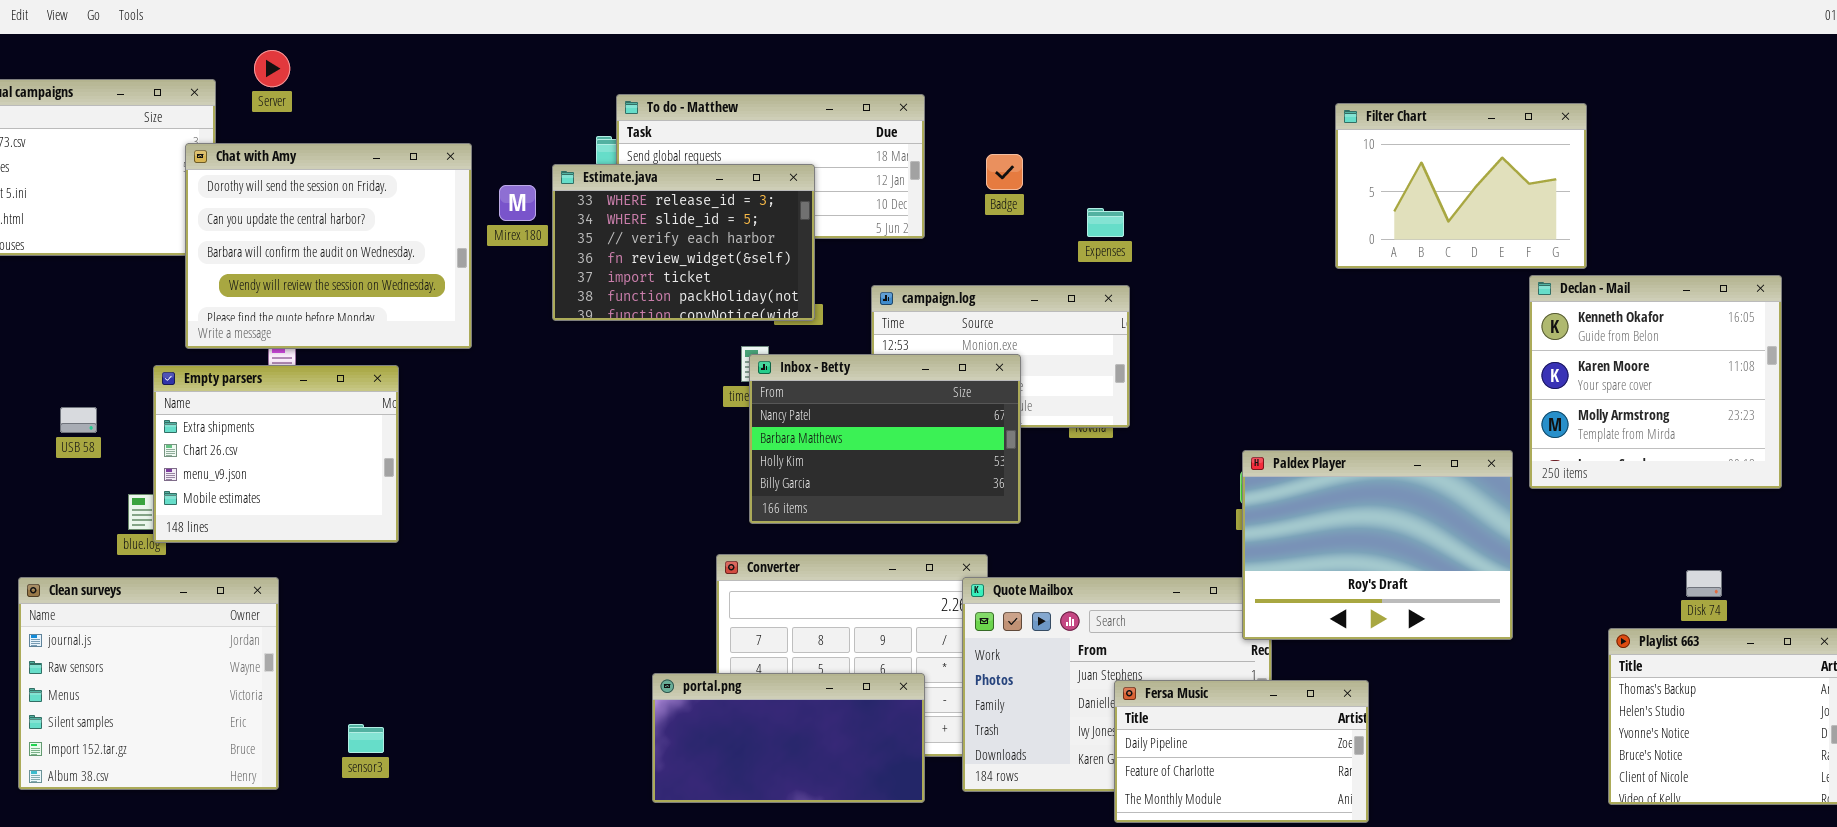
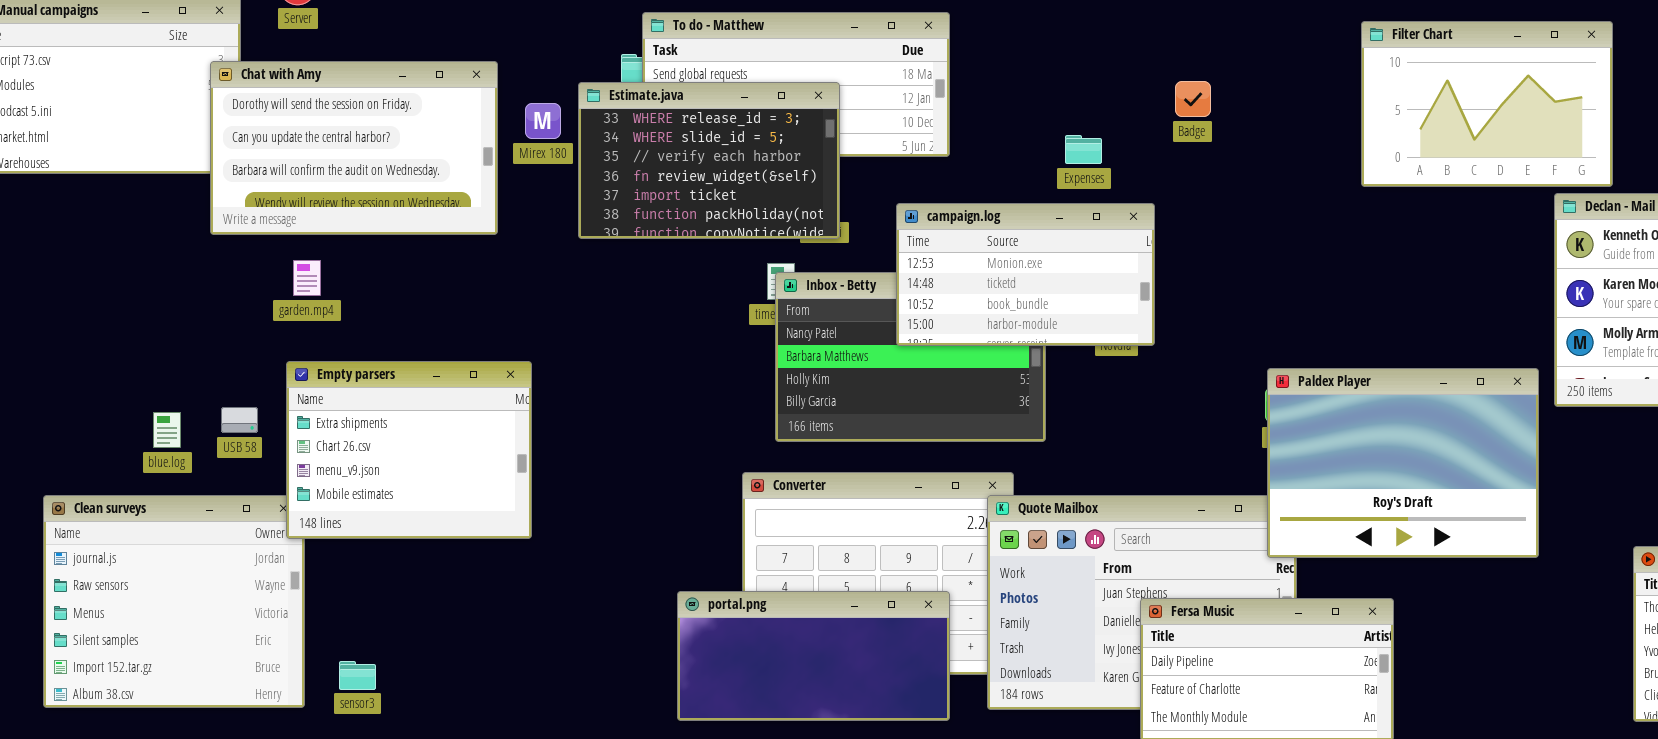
Chat with Amy: [185,143,472,349] -> [210,61,498,235], resized
Badge: [986,154,1023,190] -> [1175,81,1211,117], moved
Expenses: [1087,208,1124,237] -> [1065,135,1102,164], moved
campaign.log: [871,285,1130,428] -> [896,203,1155,346], raised
Empty parsers: [153,365,399,543] -> [286,361,532,539], moved
USB 58: [60,407,97,433] -> [221,407,258,433], moved
sensor3: [348,724,384,753] -> [339,661,376,690], moved

